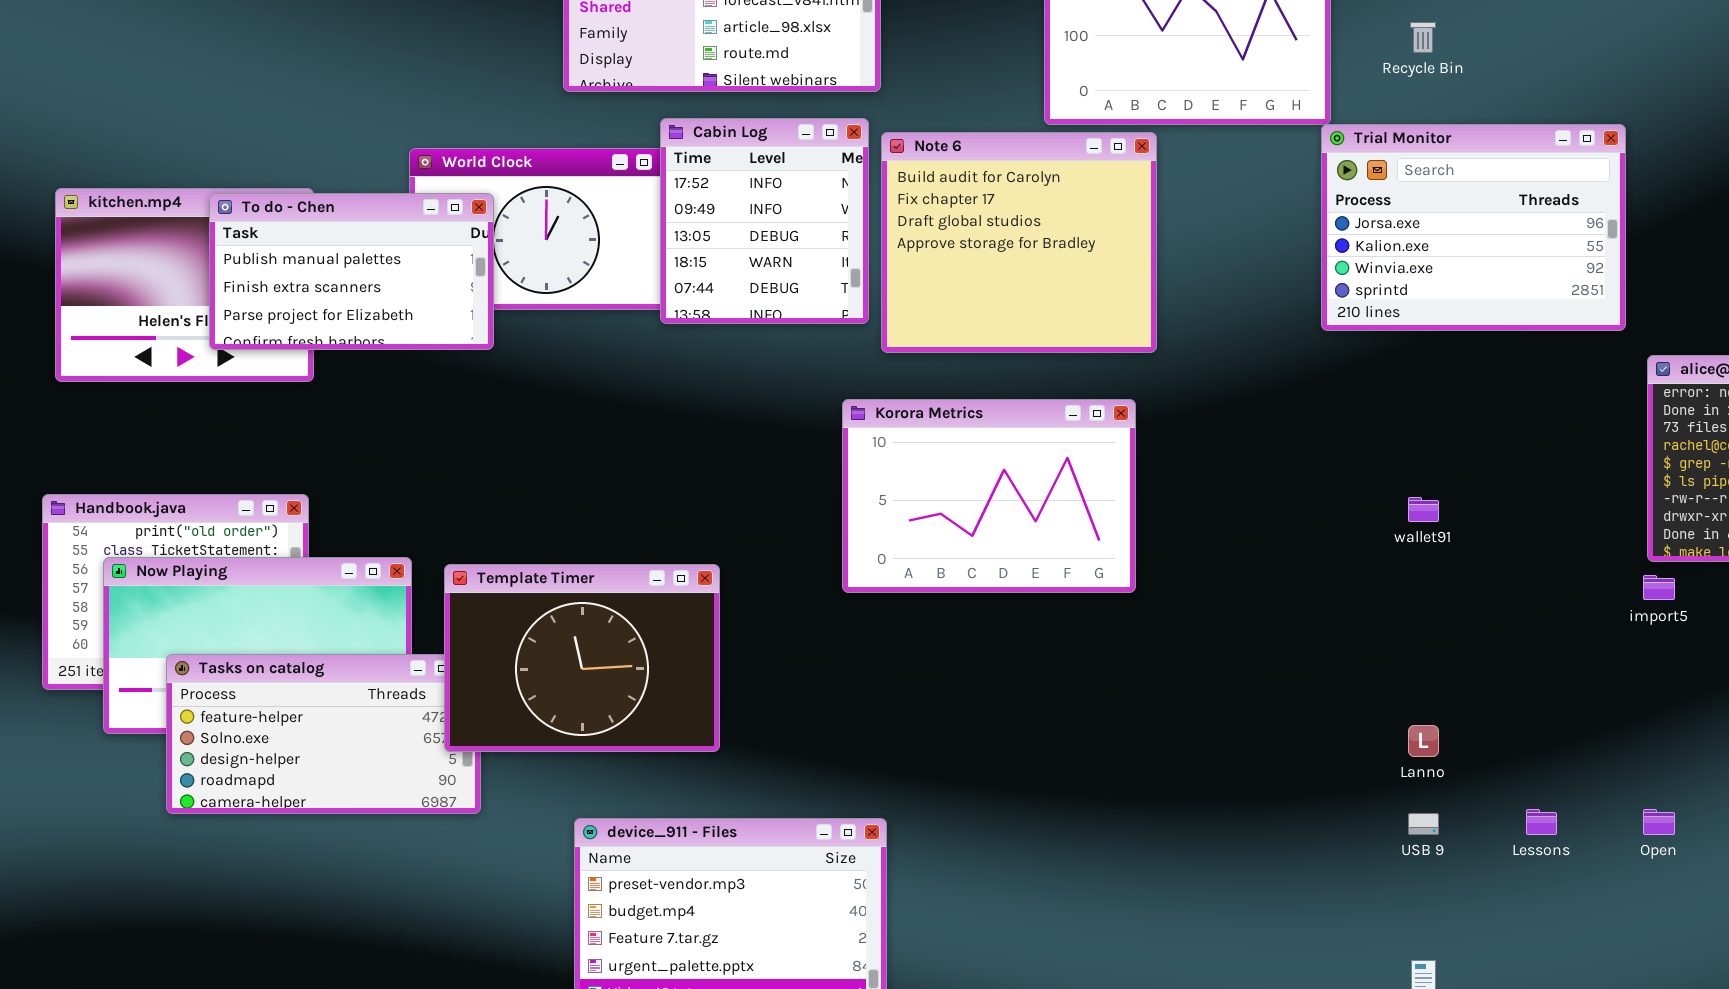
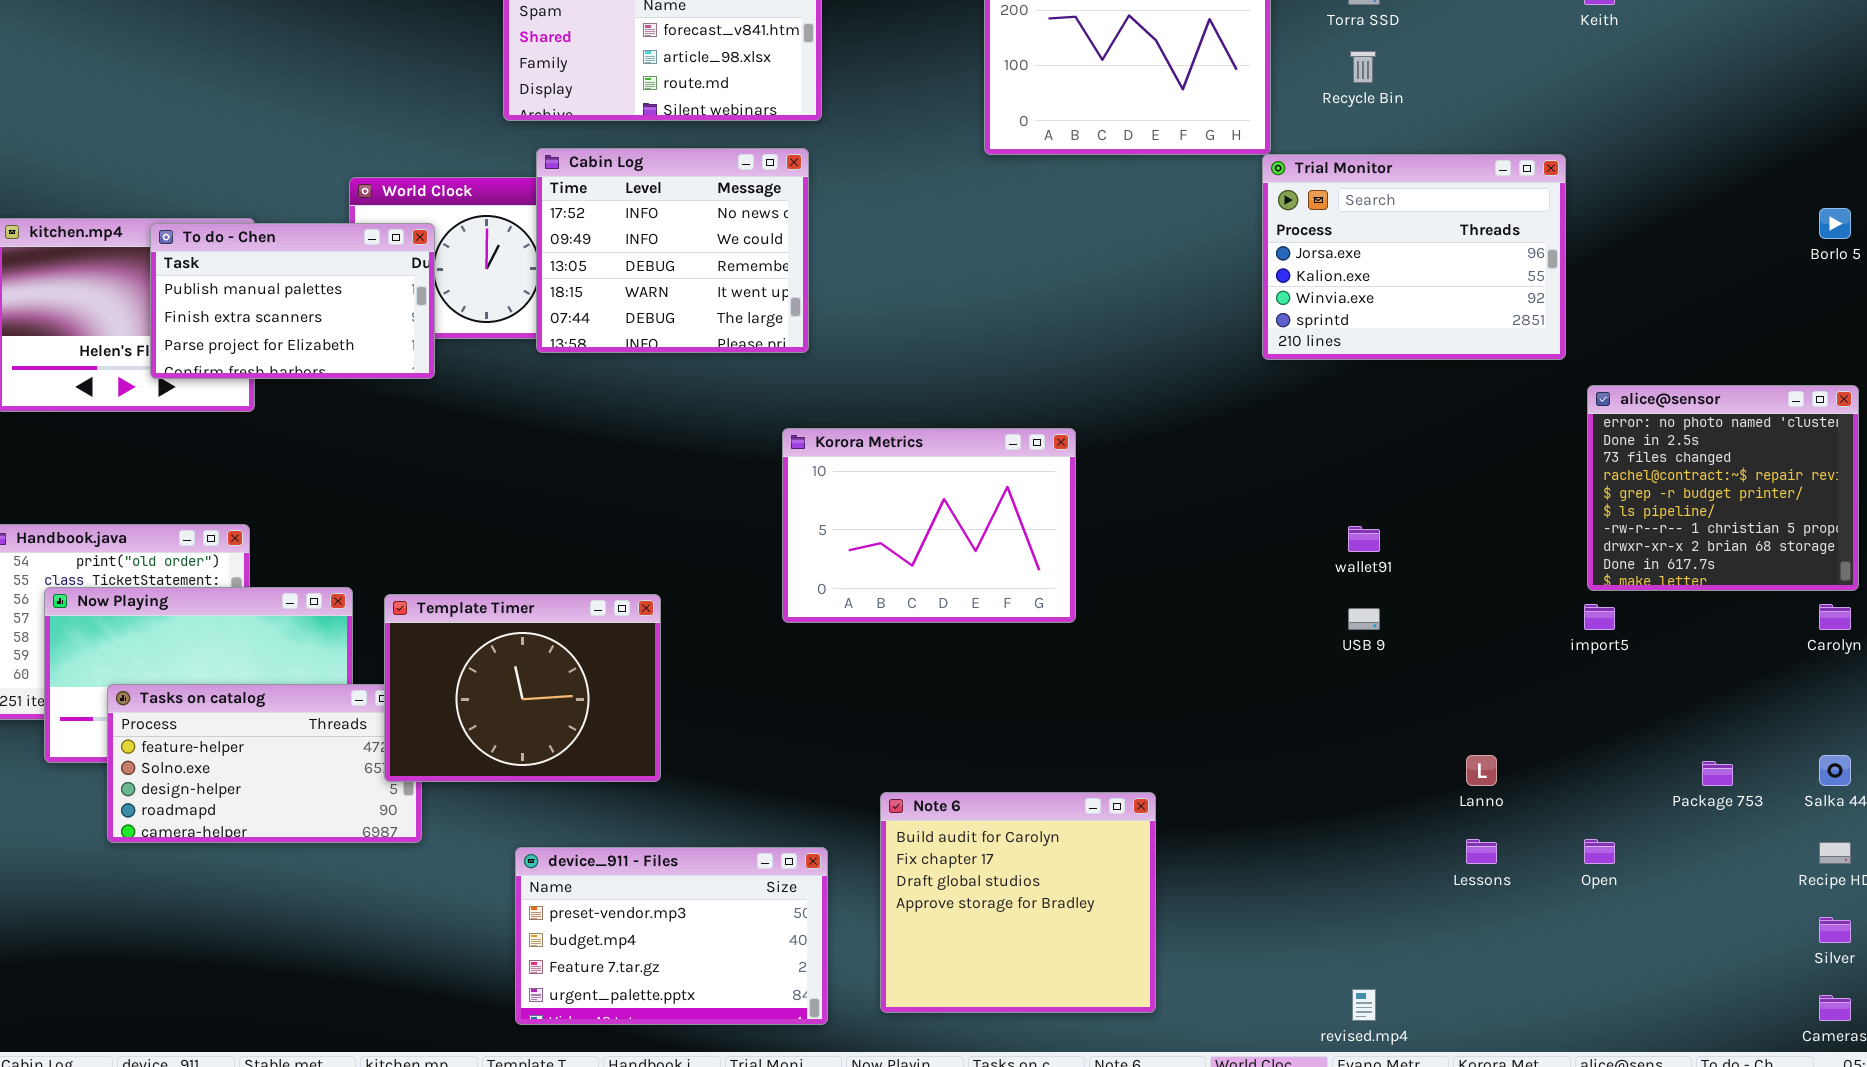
Cabin Log: [660,118,869,324] -> [536,148,809,353], resized
Note 6: [881,132,1157,353] -> [880,792,1156,1013], moved
Lanno: [1408,725,1439,757] -> [1466,755,1497,786], moved
USB 9: [1408,813,1439,835] -> [1348,608,1380,630], moved

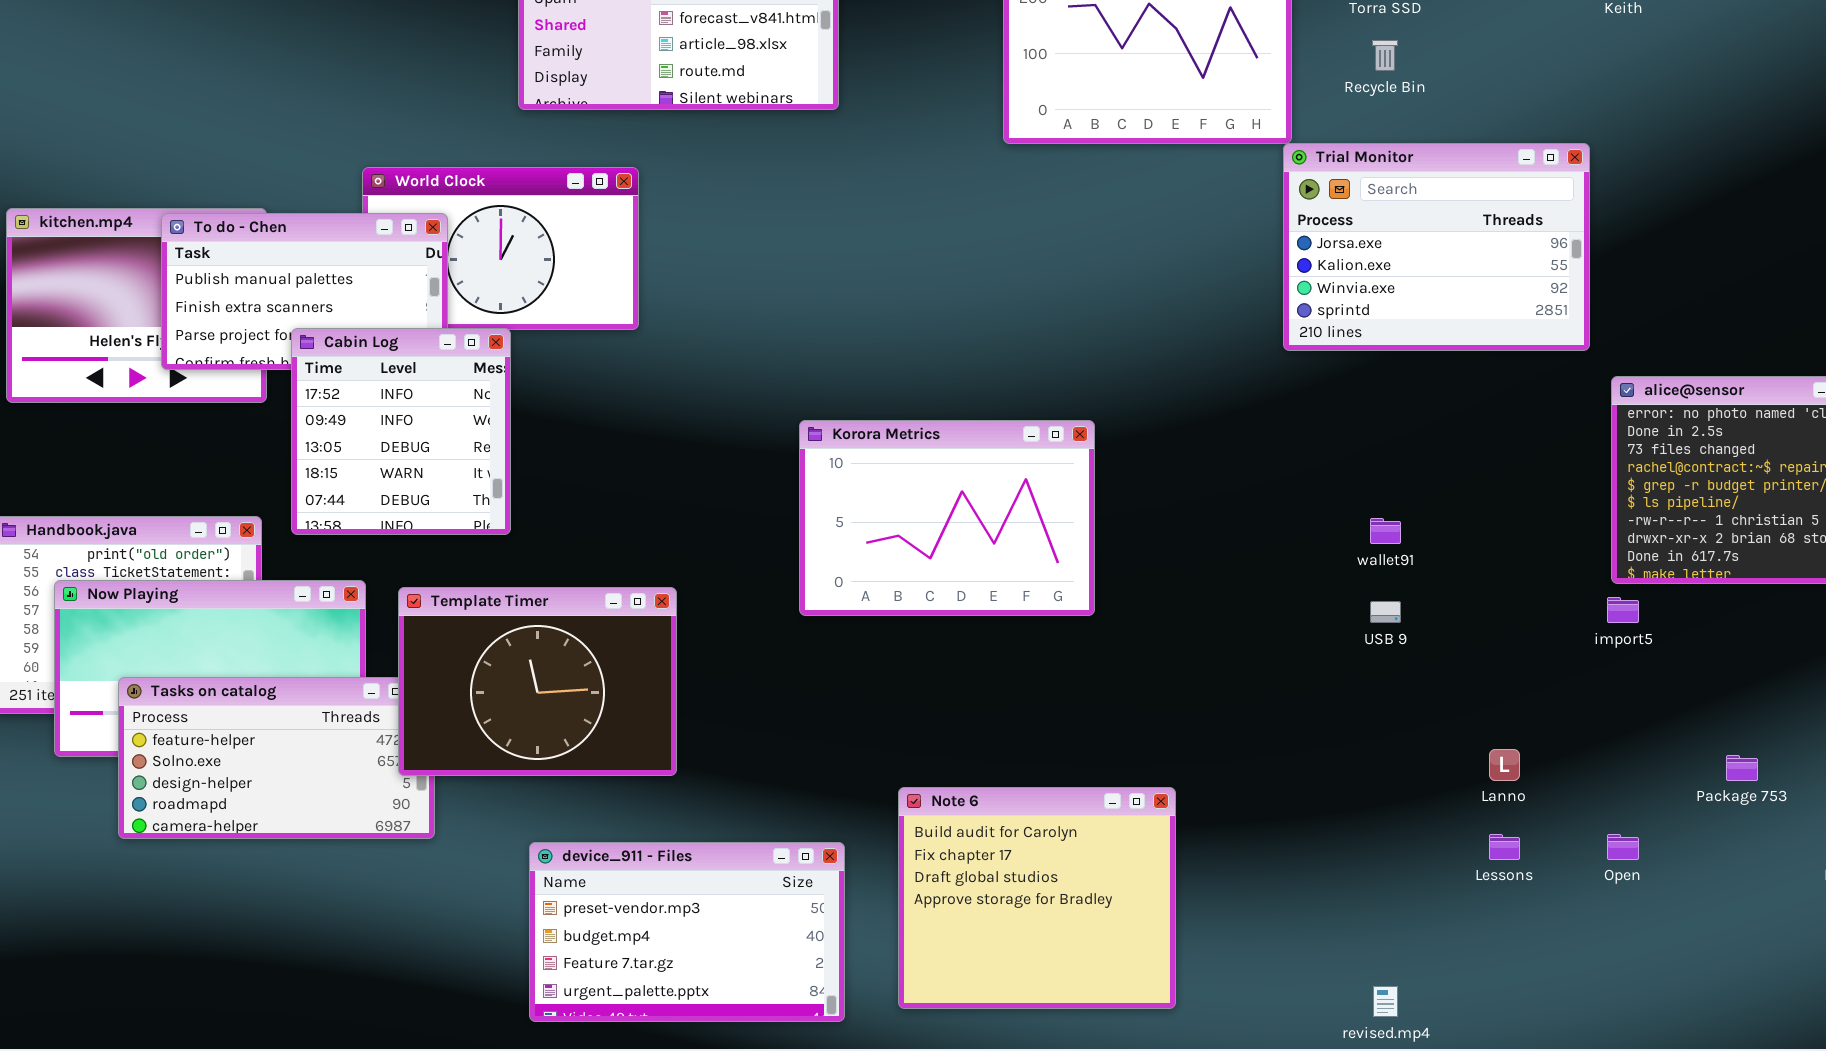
Cabin Log: [536,148,809,353] -> [291,328,511,535], moved, resized

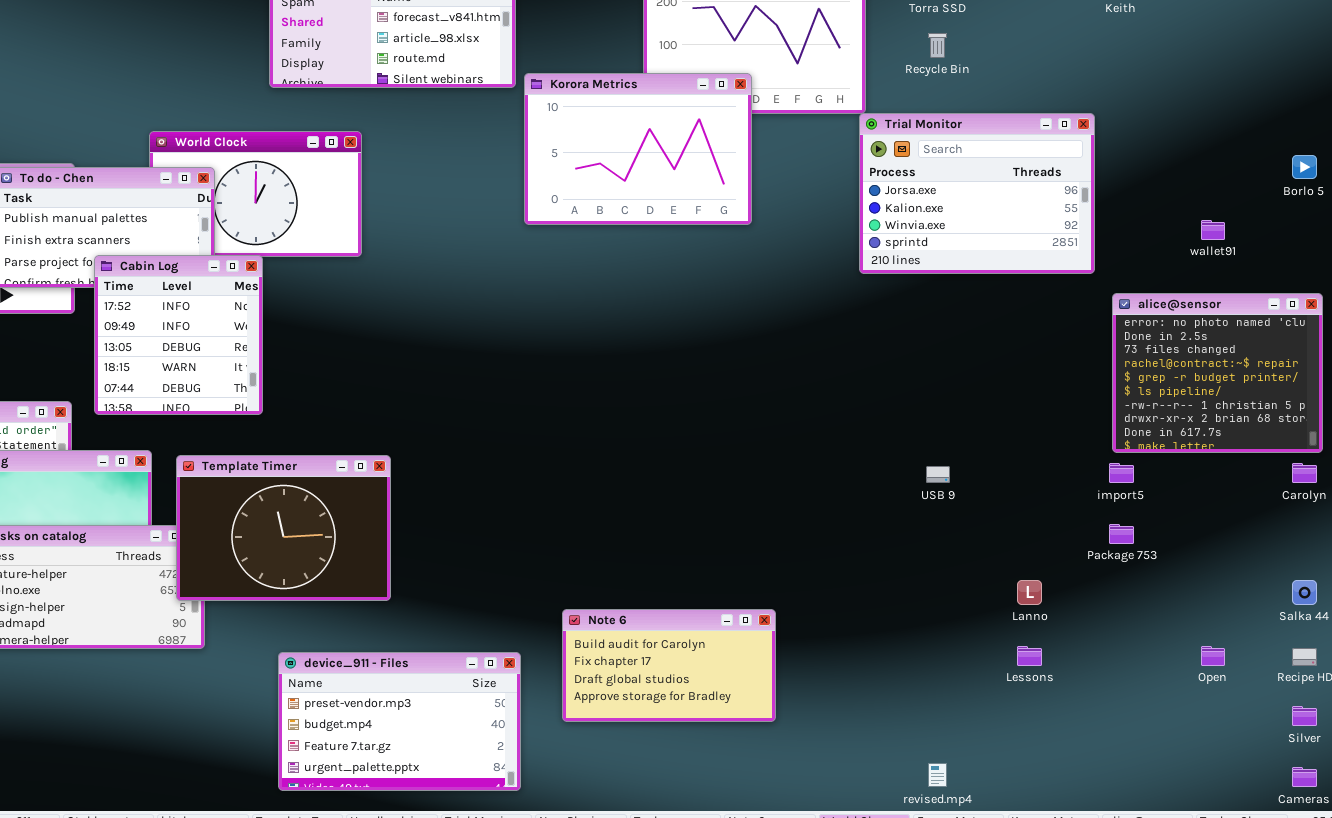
Korora Metrics: [799,420,1095,616] -> [524,73,752,225], moved
wallet91: [1370,518,1401,544] -> [1201,220,1225,240], moved
Package 753: [1726,755,1758,781] -> [1109,524,1134,544], moved
Note 6: [898,787,1176,1009] -> [562,609,776,722], resized
Open: [1607,834,1639,860] -> [1201,646,1225,666], moved

